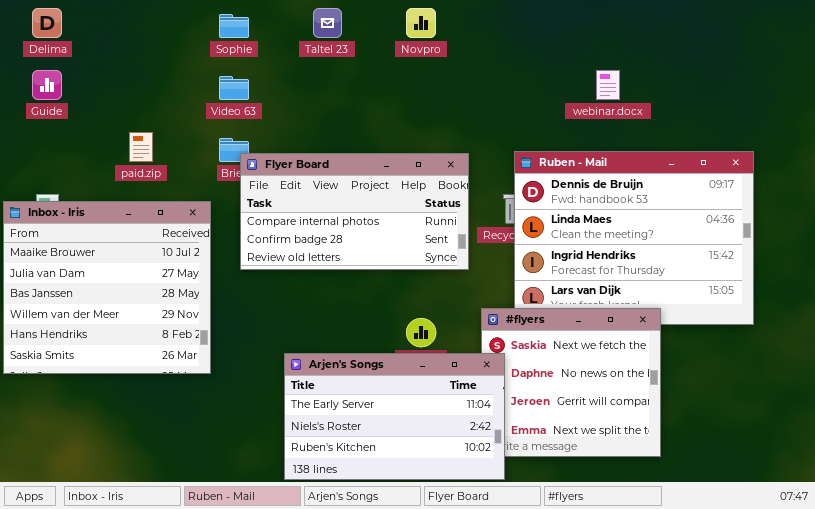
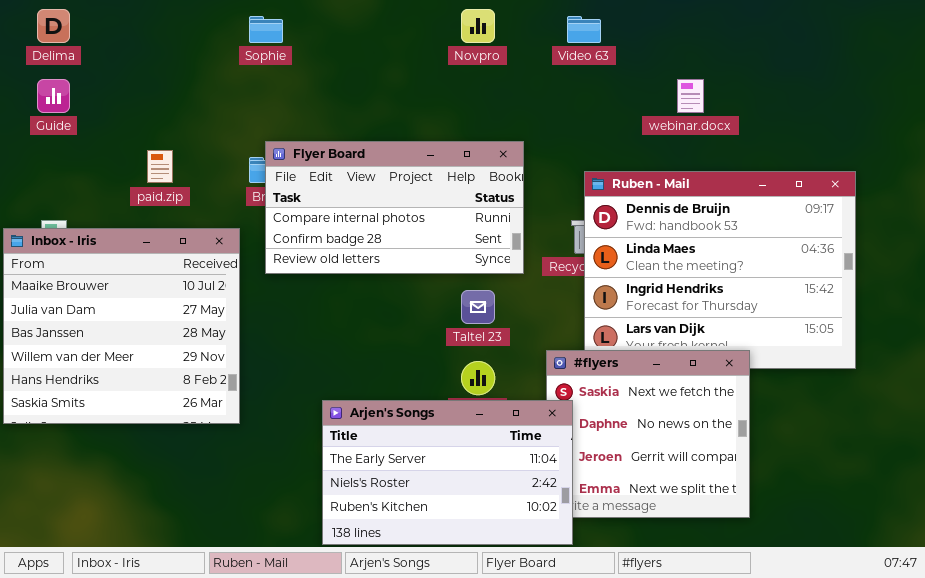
Taltel 23: [313,8,342,38] -> [461,290,495,324], moved
Video 63: [219,76,249,100] -> [567,16,601,43], moved
Flyer Board: [240,153,469,270] -> [265,141,524,274], moved

